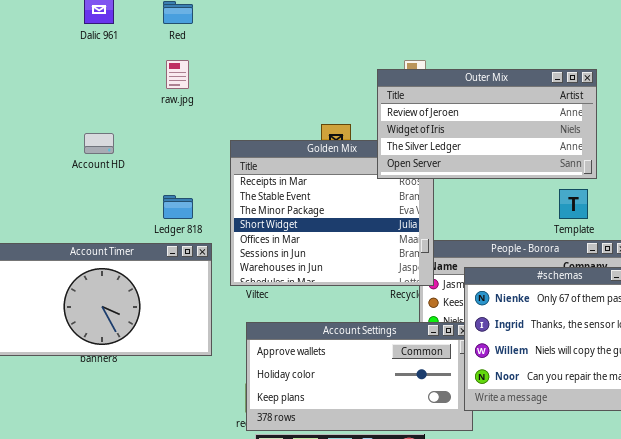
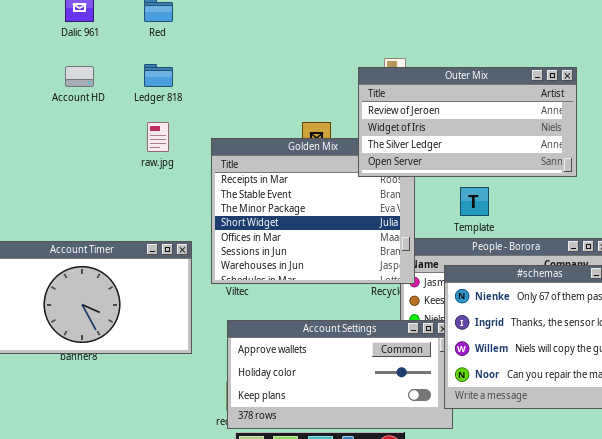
raw.jpg: [166,60,189,89] -> [147,122,169,152], moved
Account HD: [84,133,114,154] -> [65,66,94,87], moved
Template: [559,189,588,219] -> [460,187,489,216], moved
Ledger 818: [163,195,193,219] -> [144,64,173,87], moved

